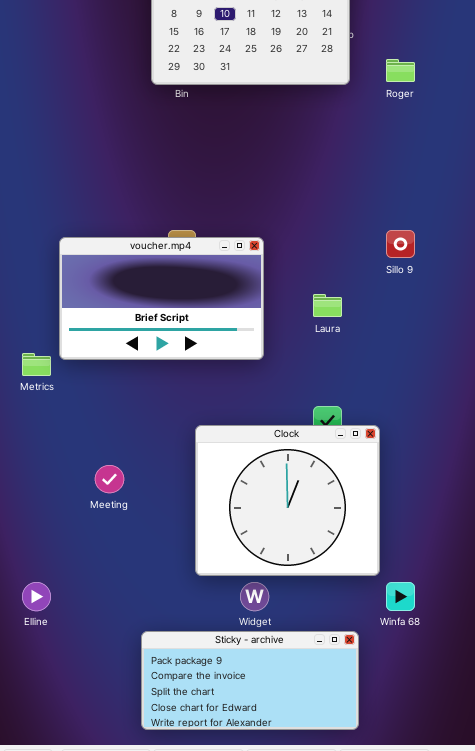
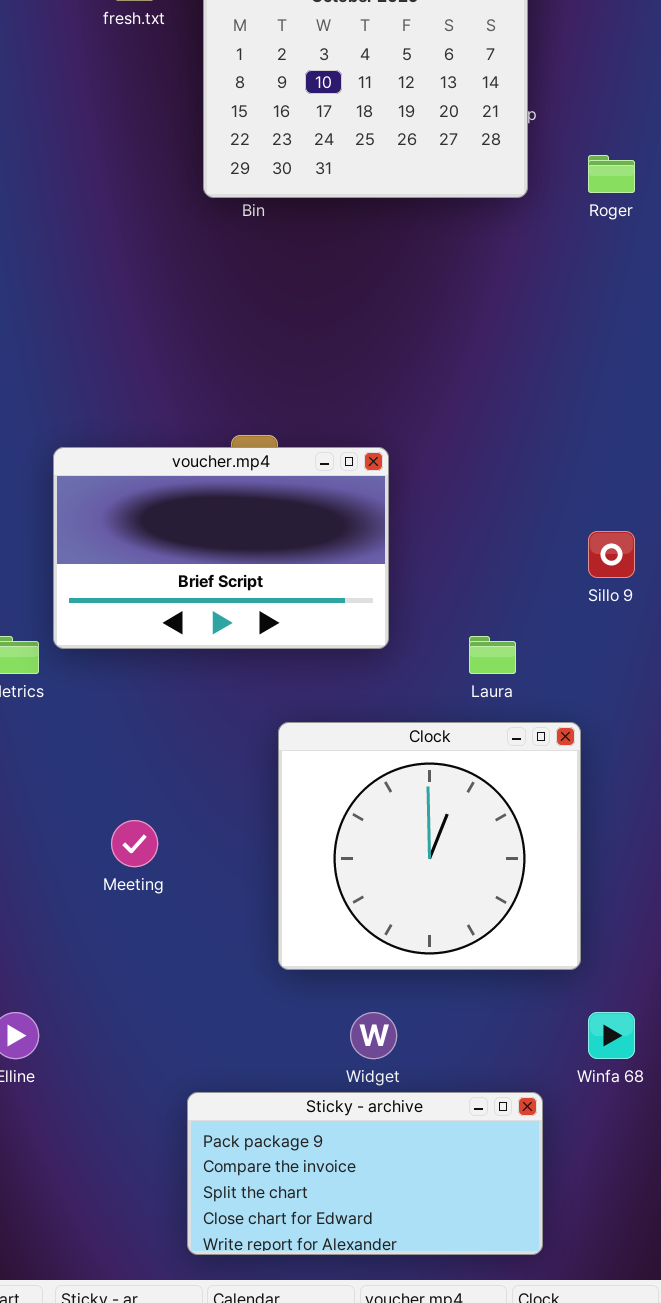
Sillo 9: [386,230,415,258] -> [588,531,635,578], moved
Laura: [313,294,342,317] -> [469,636,516,674], moved
Clock: [195,425,380,576] -> [278,722,581,970], moved

